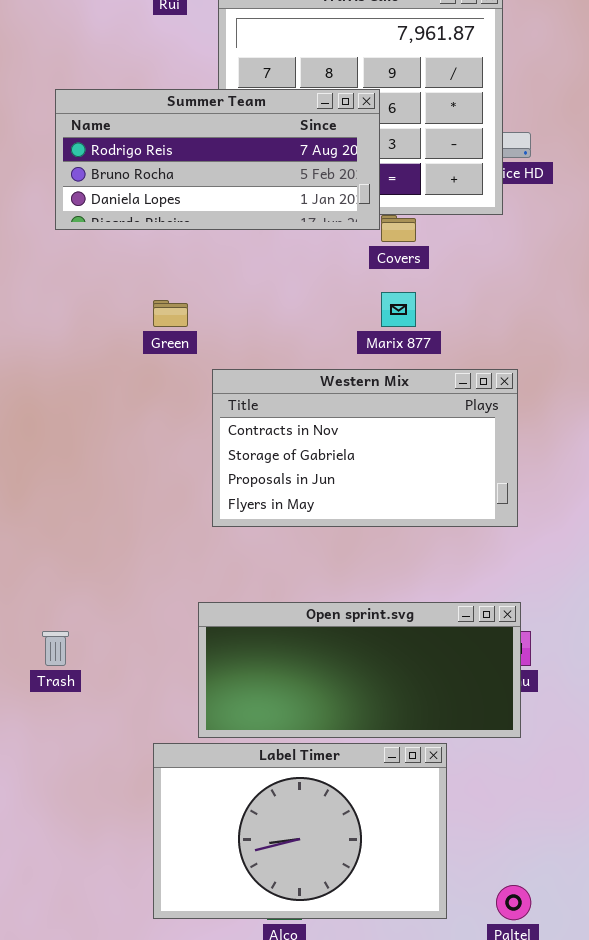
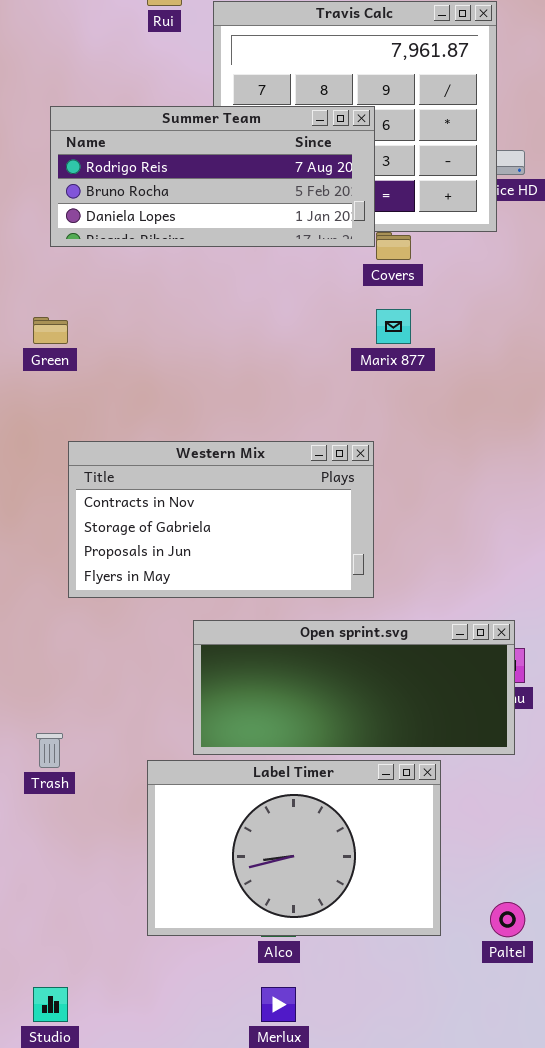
Green: [153,300,188,327] -> [33,317,68,344], moved
Western Mix: [212,369,518,527] -> [68,441,374,598], moved
Trash: [42,631,69,666] -> [36,733,63,768], moved

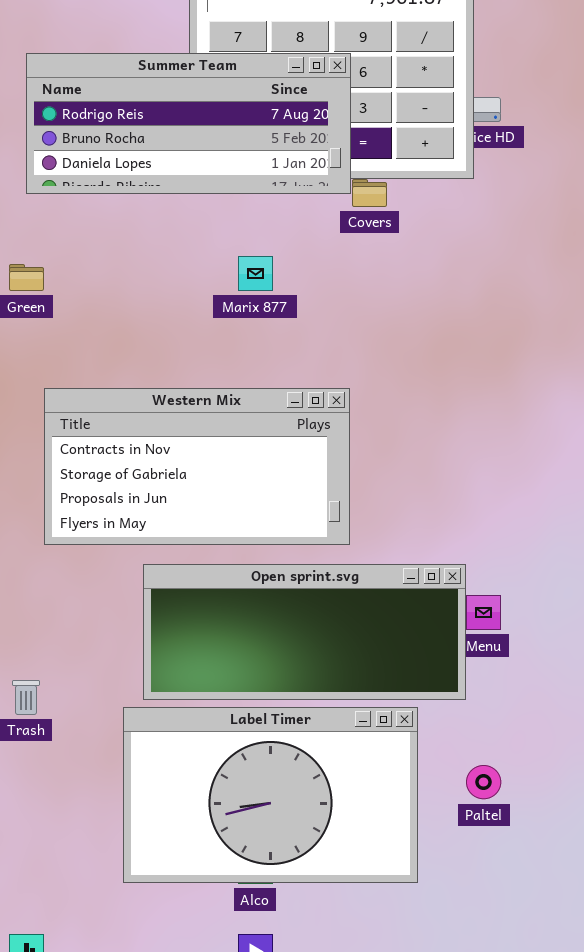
Marix 877: [376,309,411,344] -> [238,256,273,291], moved
Open sprint.svg: [193,620,515,755] -> [143,564,466,700], moved
Paltel: [490,902,525,937] -> [466,765,501,799], moved

